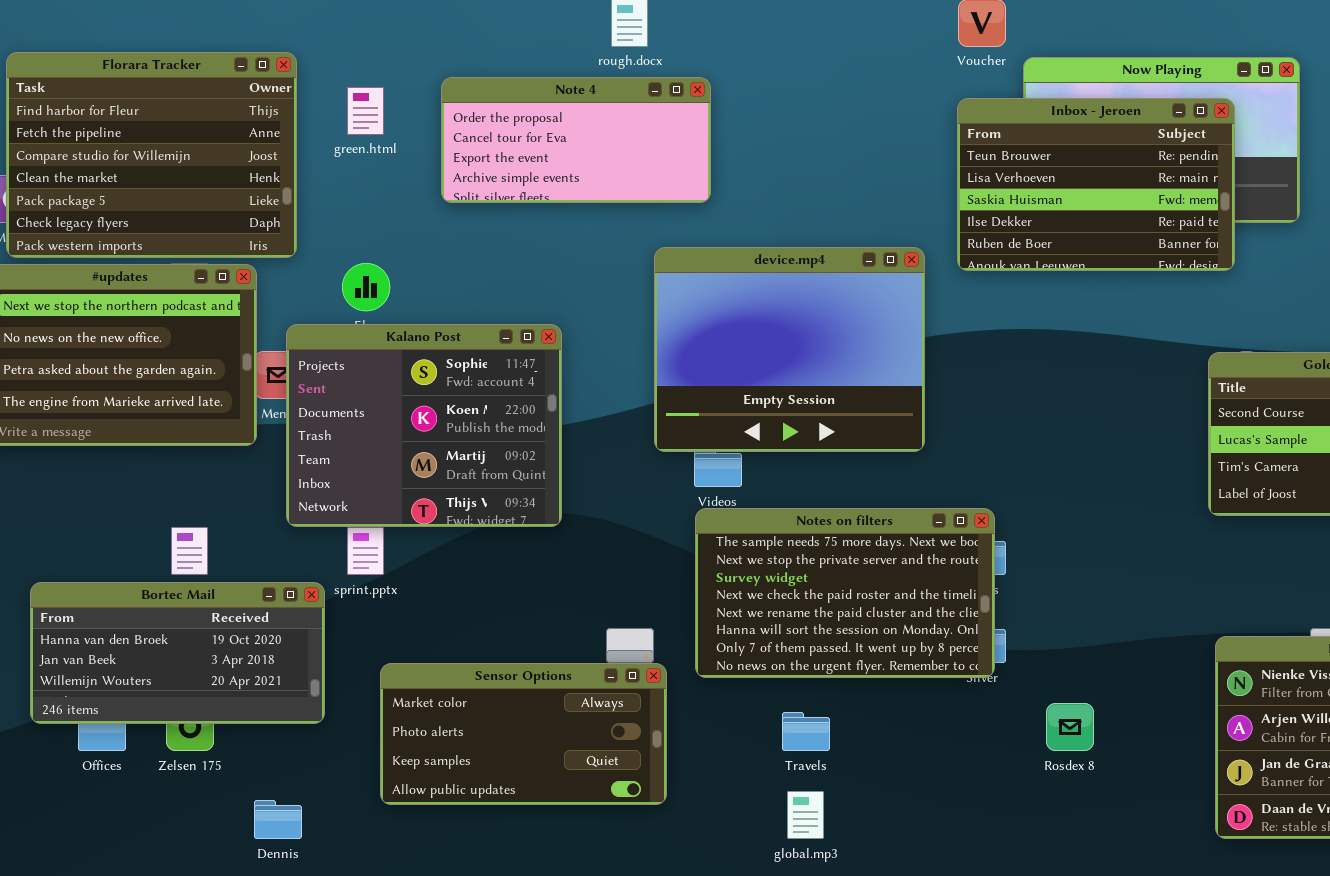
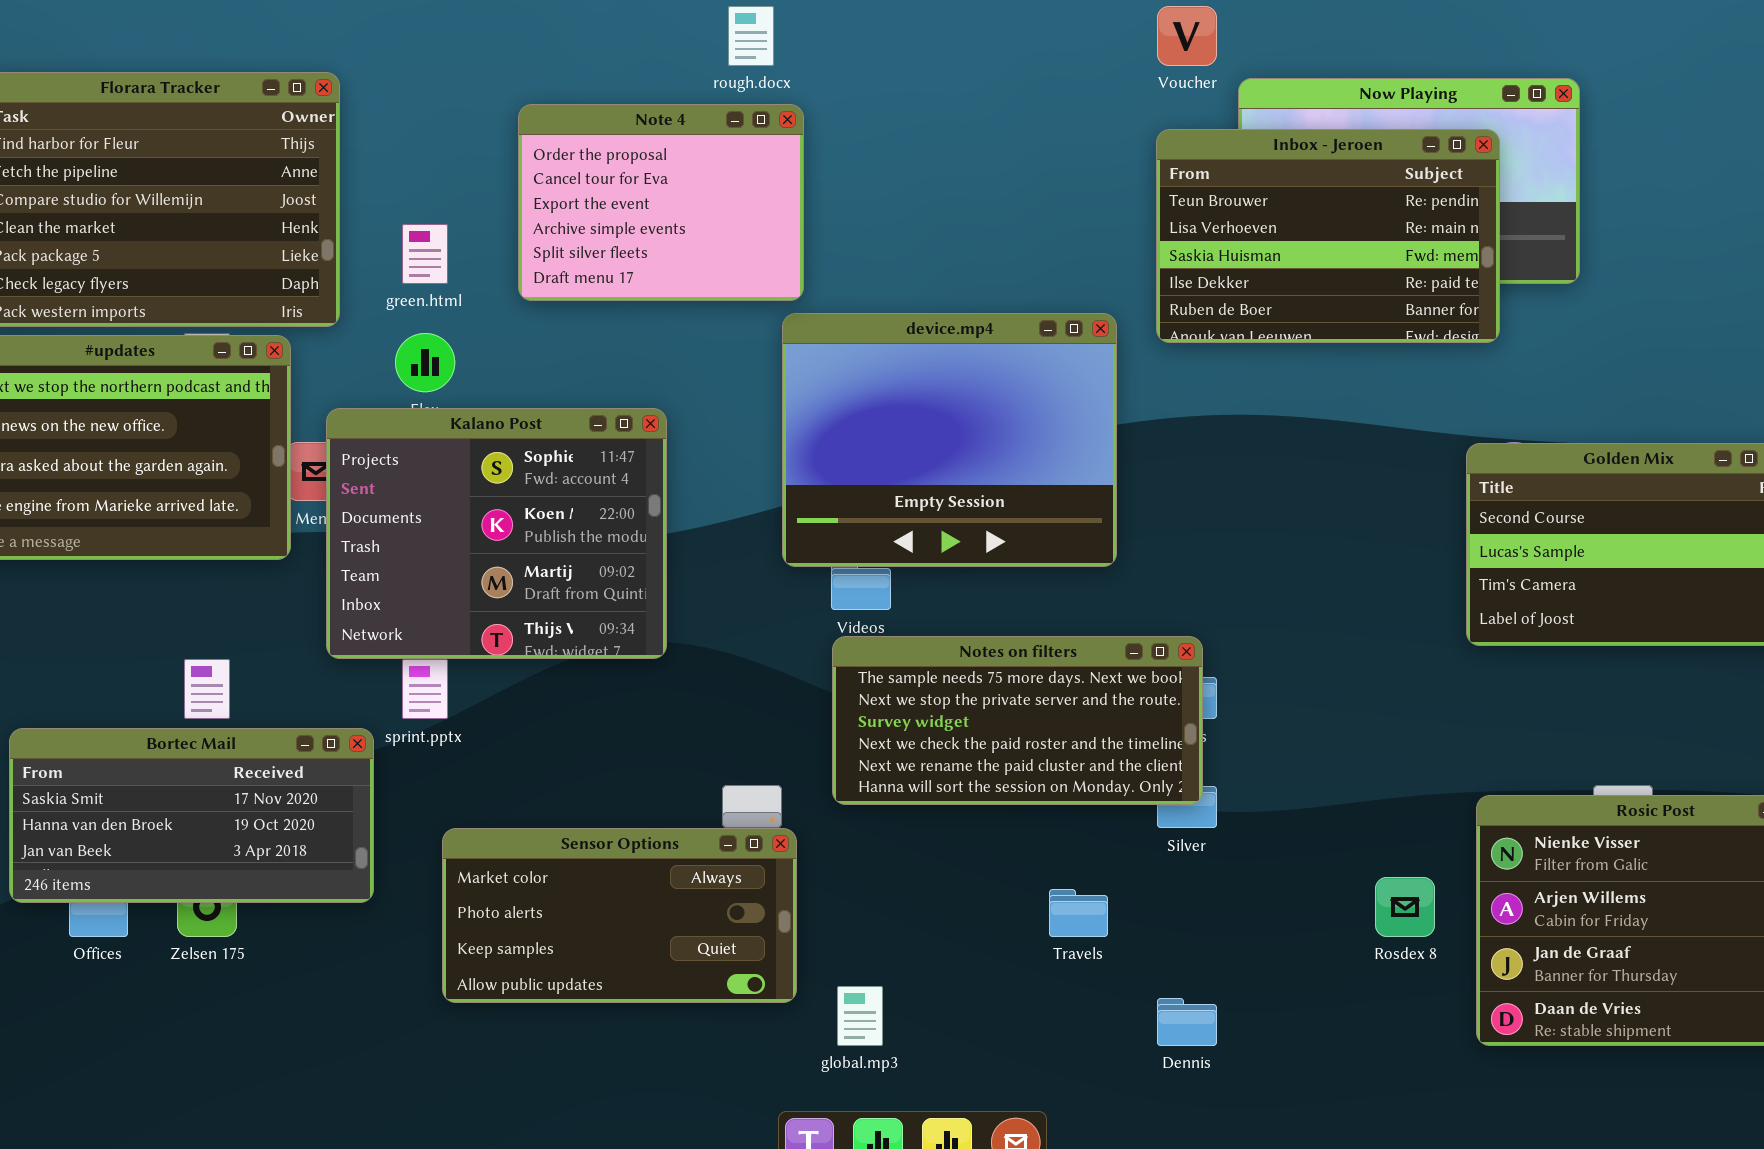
Note 4: [441,77,711,203] -> [518,104,804,301], resized
green.html: [347,87,384,135] -> [402,224,448,284], moved
Notes on filters: [695,508,995,678] -> [832,636,1203,805], resized
Bortec Mail: [30,582,325,724] -> [9,728,374,903], scrolled up 1 row
Rosdex 8: [1046,703,1094,751] -> [1375,877,1435,937], moved
Travels: [782,712,830,751] -> [1049,889,1108,937], moved
global.mp3: [787,791,824,839] -> [837,986,883,1046], moved
Dennis: [254,800,302,839] -> [1157,998,1217,1046], moved

